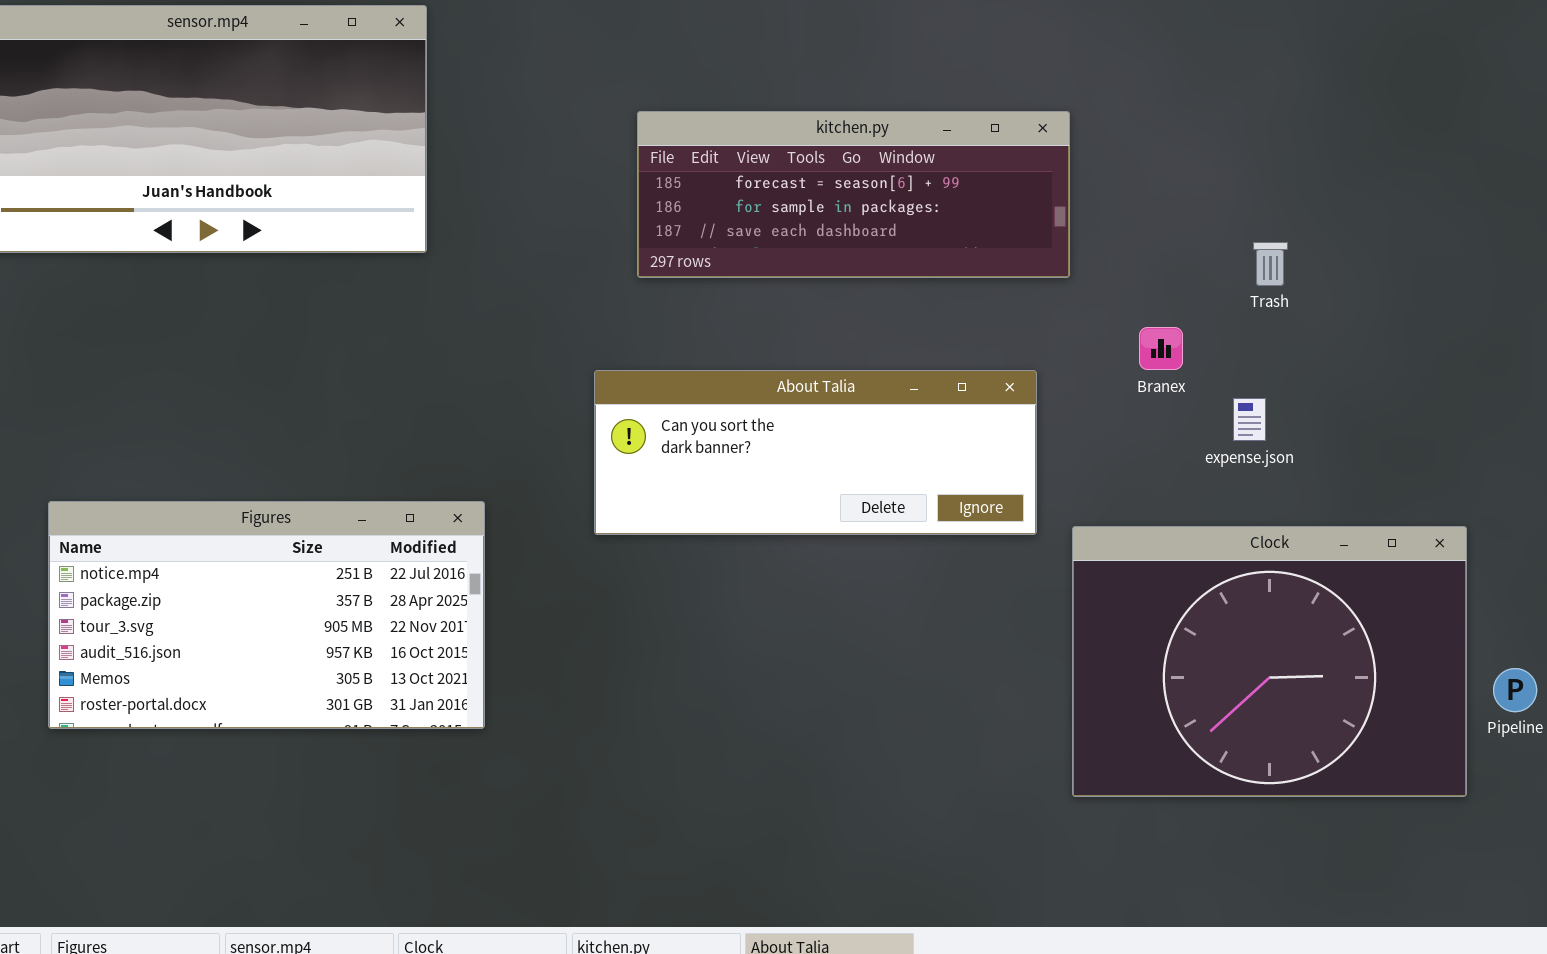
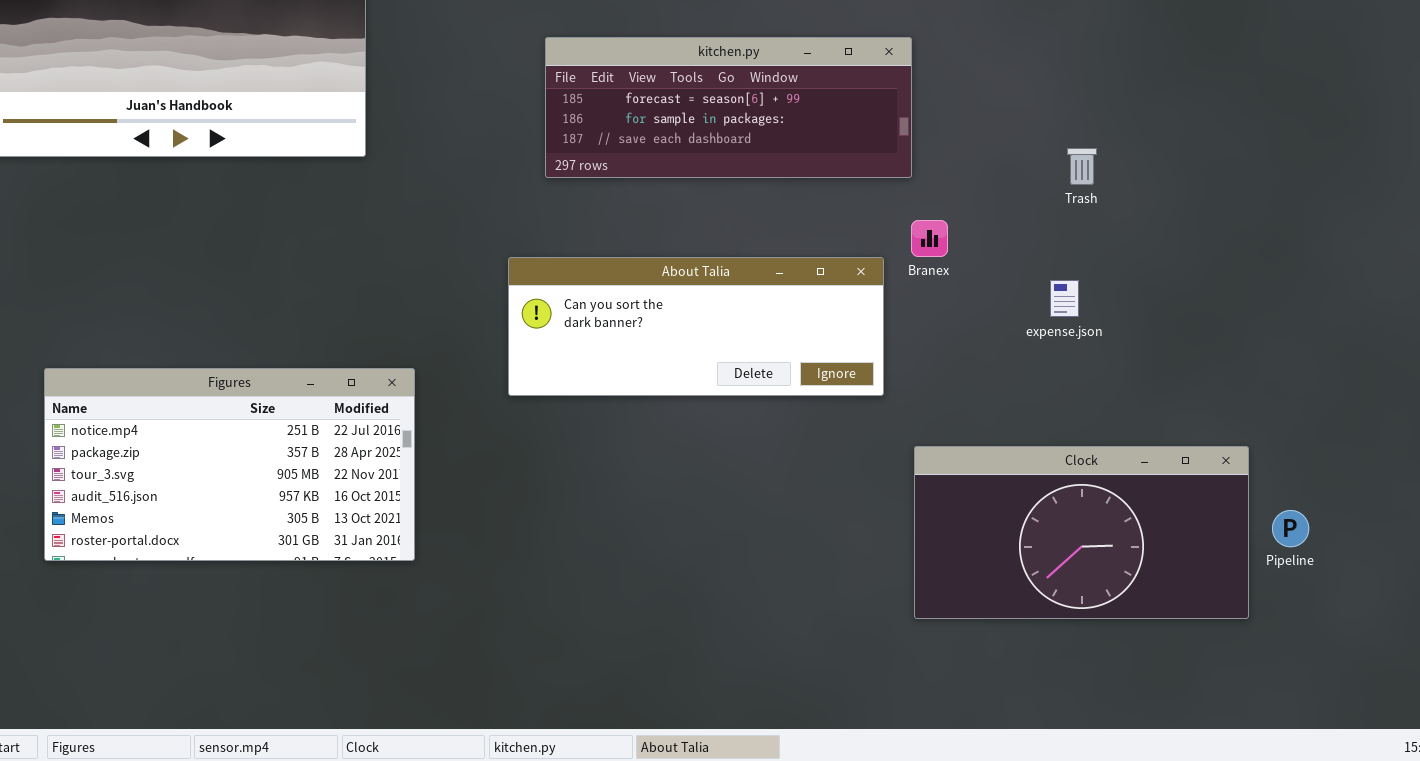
Branex: [1139,327,1183,370] -> [911,220,948,257], moved
Clock: [1072,526,1467,797] -> [914,446,1249,619], resized

